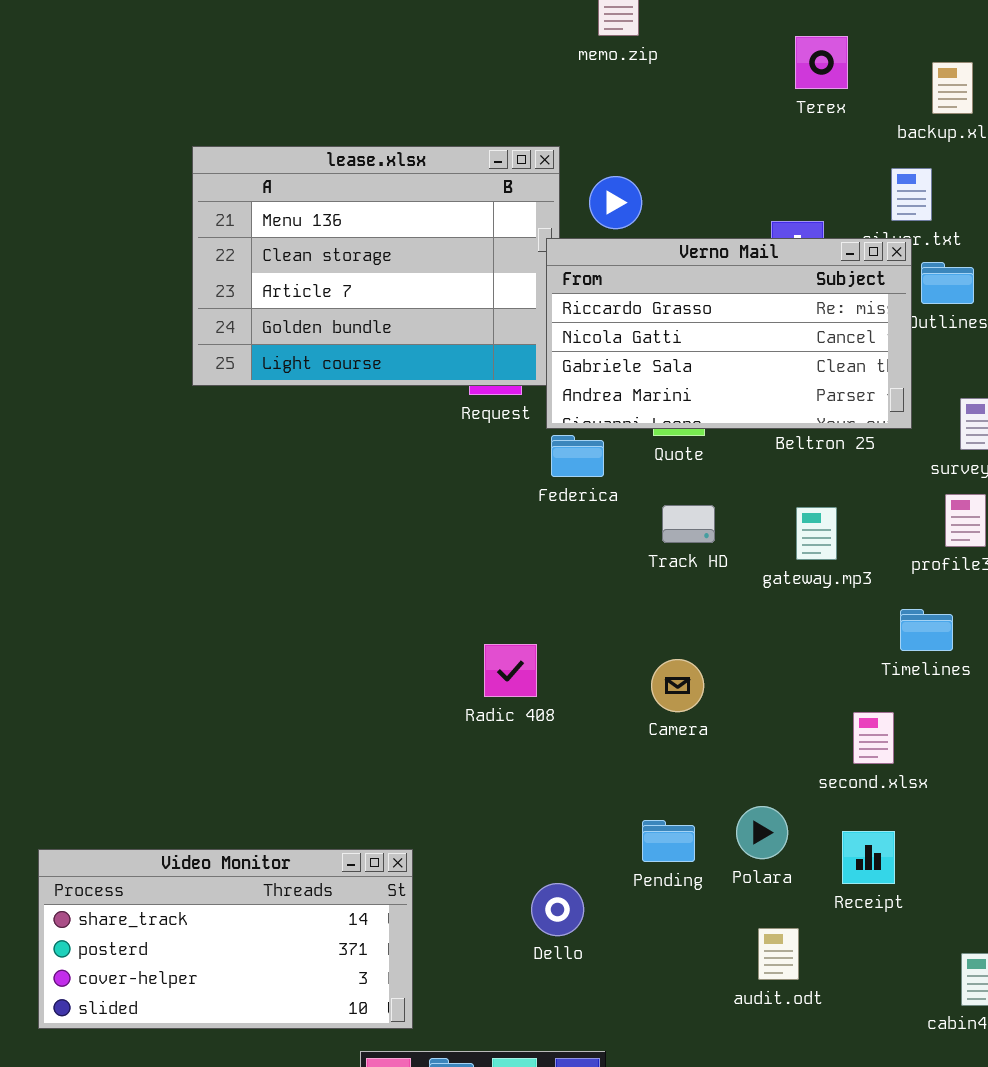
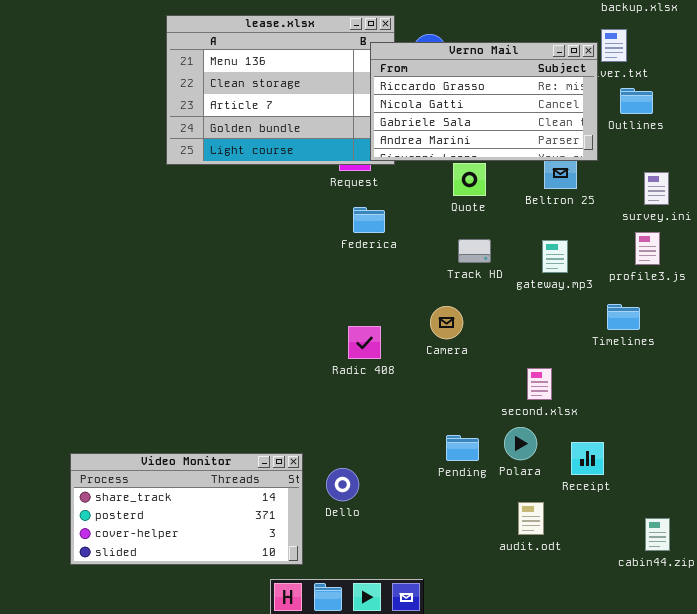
Verno Mail: [546,238,912,429] -> [370,42,598,161], moved
Federica: [551,435,604,477] -> [353,207,385,233], moved
Camera: [651,659,704,712] -> [430,306,463,339], moved
second.xlsx: [853,712,894,764] -> [527,368,552,400], moved
Dello: [531,883,584,936] -> [326,468,359,501], moved

